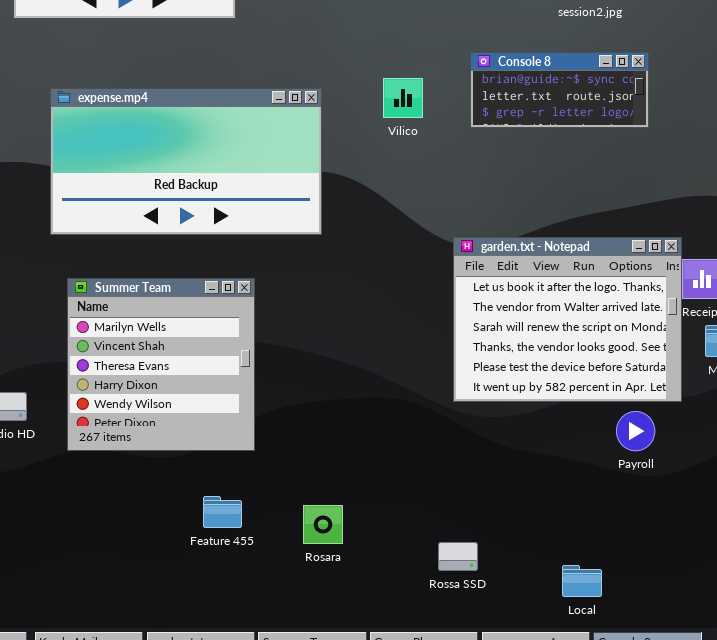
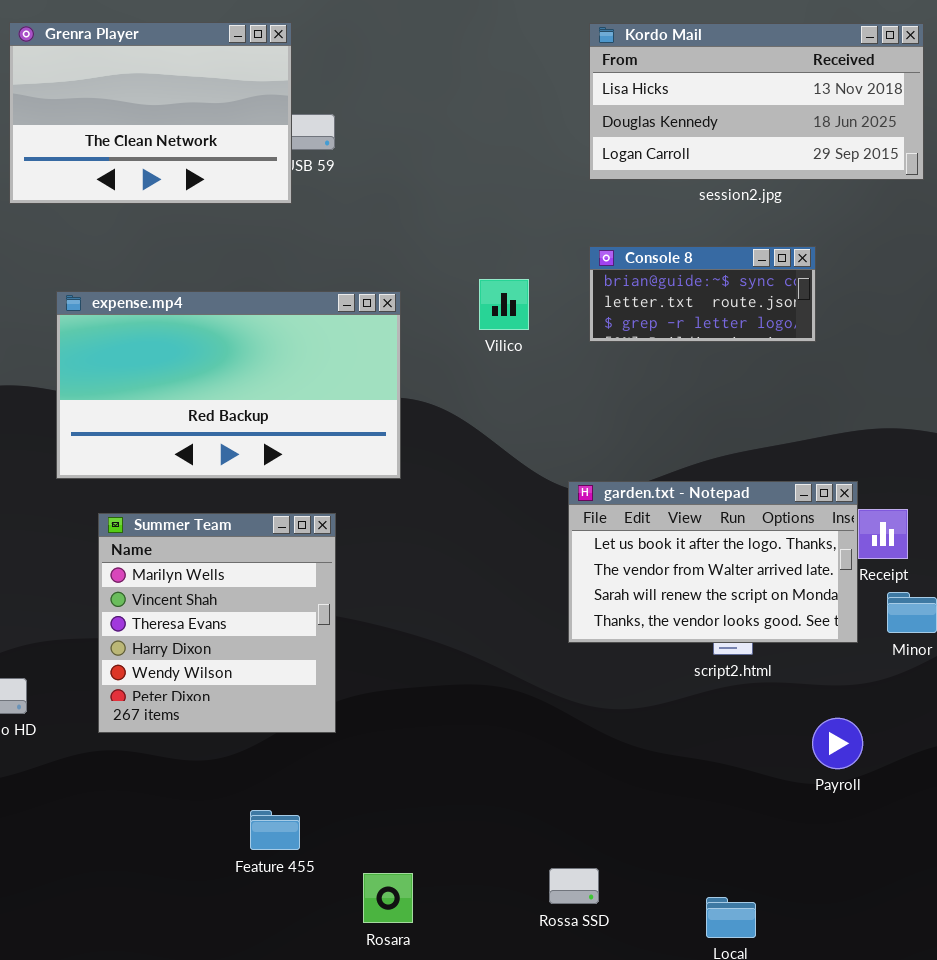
garden.txt - Notepad: [453,237,682,402] -> [568,481,858,643], resized
Summer Team: [67,278,255,451] -> [98,513,336,733], moved
Payroll: [616,411,655,451] -> [812,718,863,769], moved
Rosara: [303,505,343,544] -> [363,873,413,923], moved

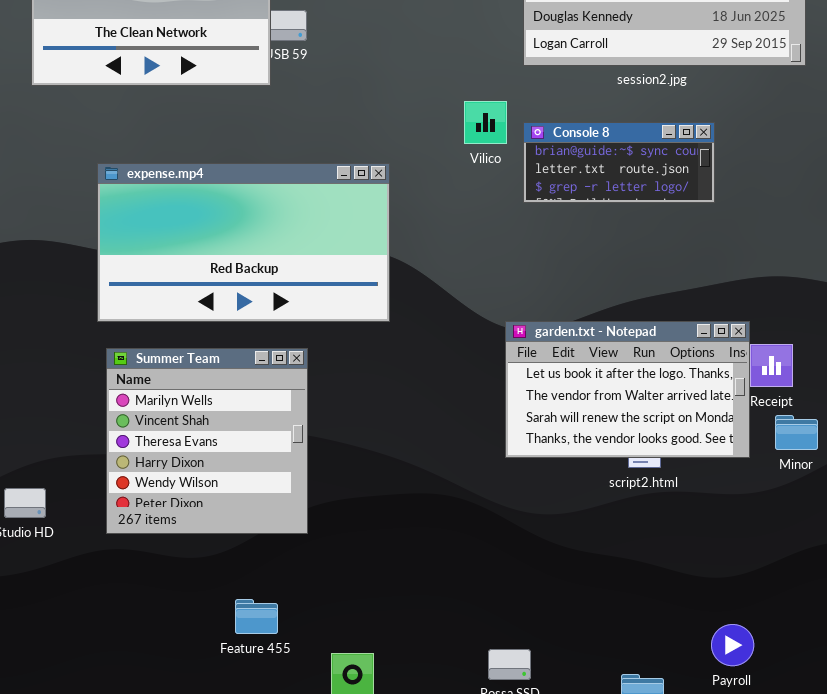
Vilico: [479,279,529,330] -> [464,101,507,144], moved
expense.mp4: [56,291,401,479] -> [97,163,390,322], moved
Payroll: [812,718,863,769] -> [711,624,754,666], moved

